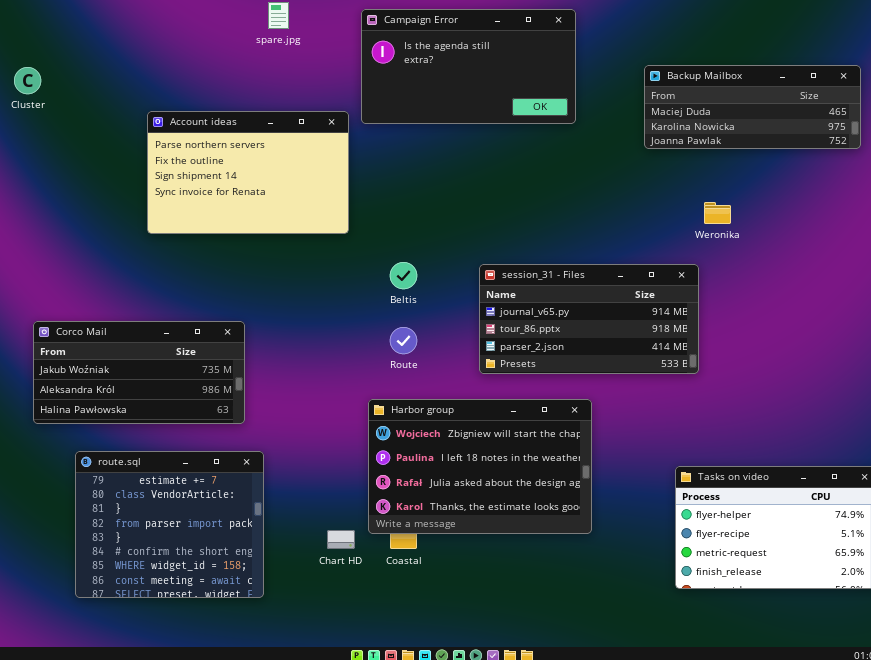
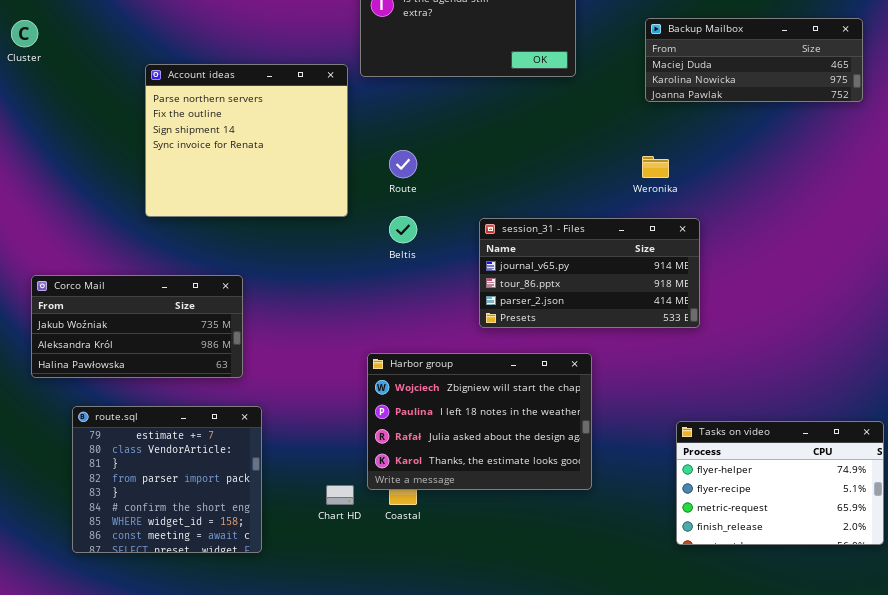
Account ideas: [147,111,349,234] -> [145,64,348,217], resized
Weronika: [704,202,731,224] -> [642,156,669,178], moved
Route: [390,327,417,354] -> [389,150,417,178], moved

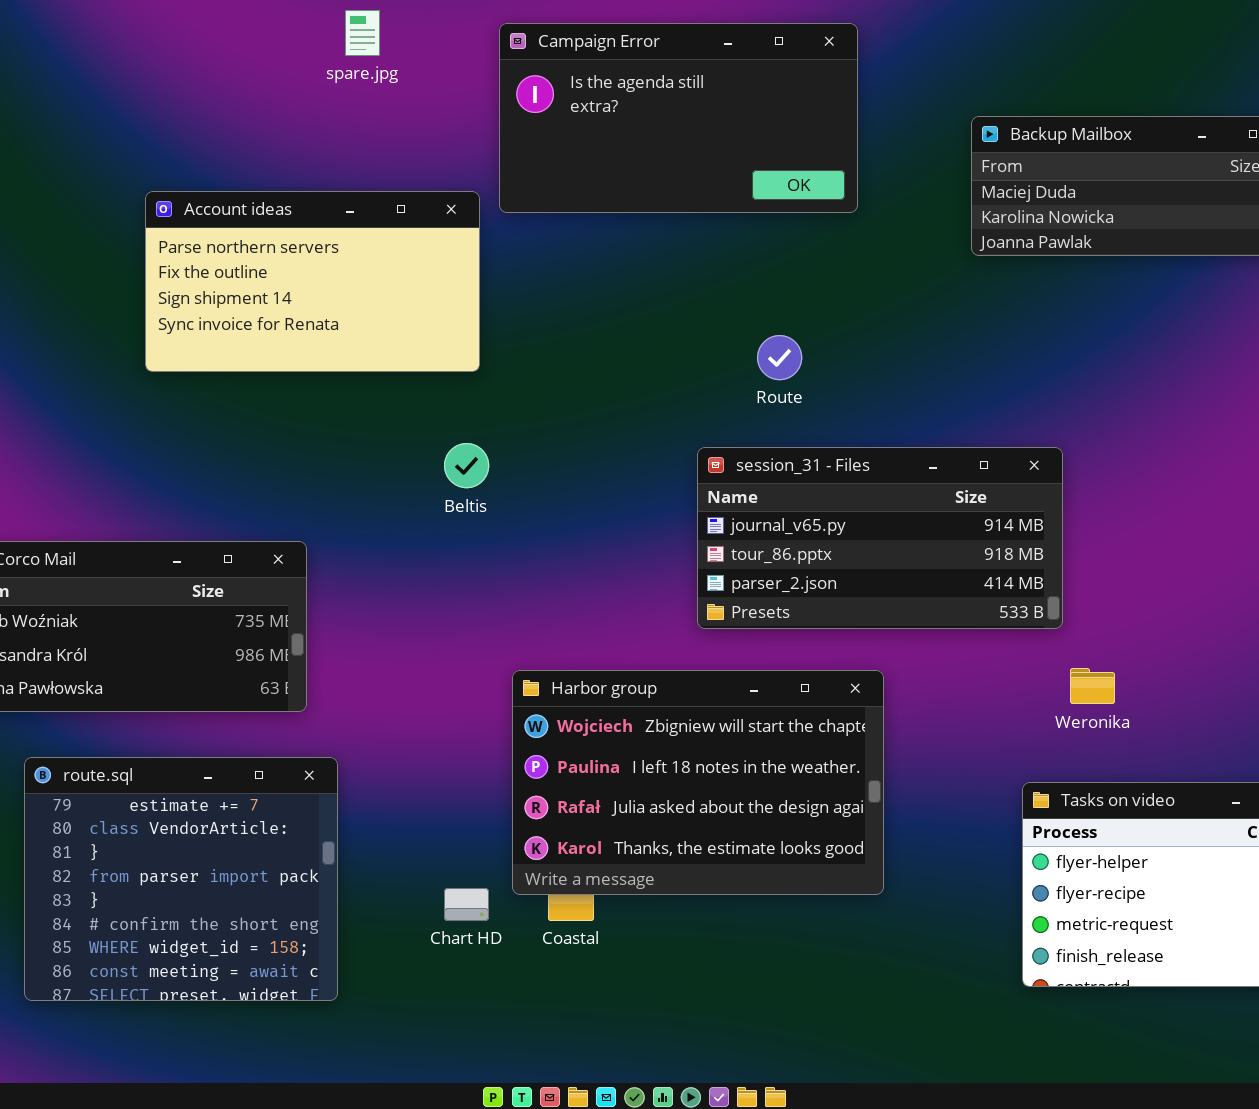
Account ideas: [145,64,348,217] -> [145,191,480,372], resized
Route: [389,150,417,178] -> [757,335,802,380], moved
Weronika: [642,156,669,178] -> [1070,668,1115,704], moved
Beltis: [389,216,417,243] -> [444,443,489,488], moved

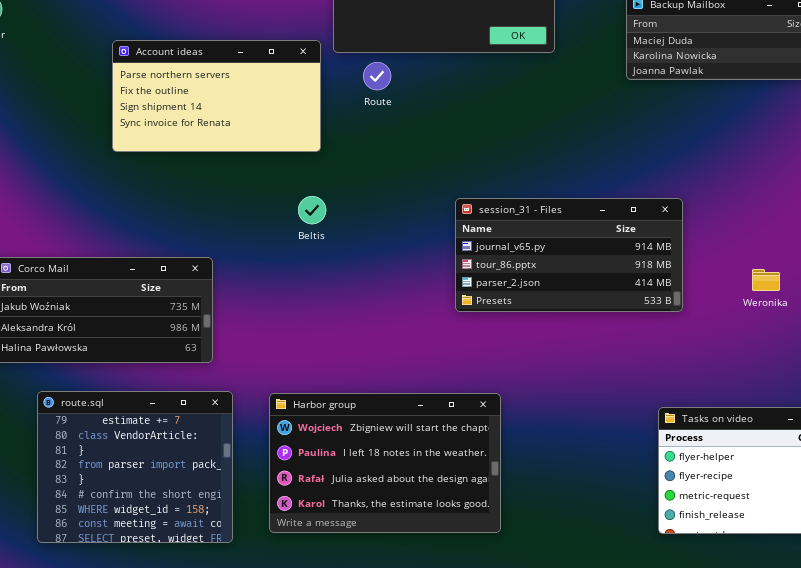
Route: [757,335,802,380] -> [363,62,391,90], moved
Weronika: [1070,668,1115,704] -> [752,269,780,291], moved
Harbor group: [512,670,884,895] -> [269,393,501,533], moved

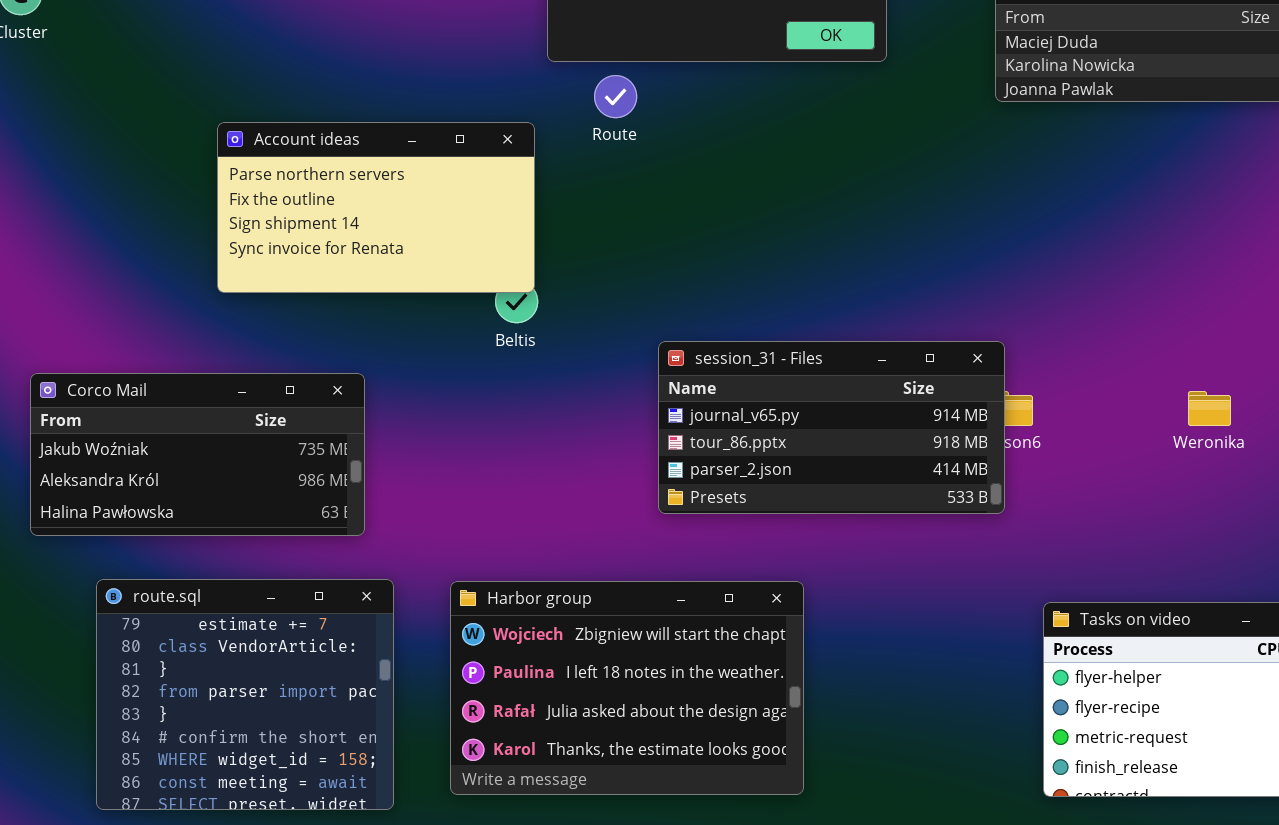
Account ideas: [112,40,321,152] -> [217,122,535,293], moved
session_31 - Files: [455,198,683,312] -> [658,341,1005,514], moved

